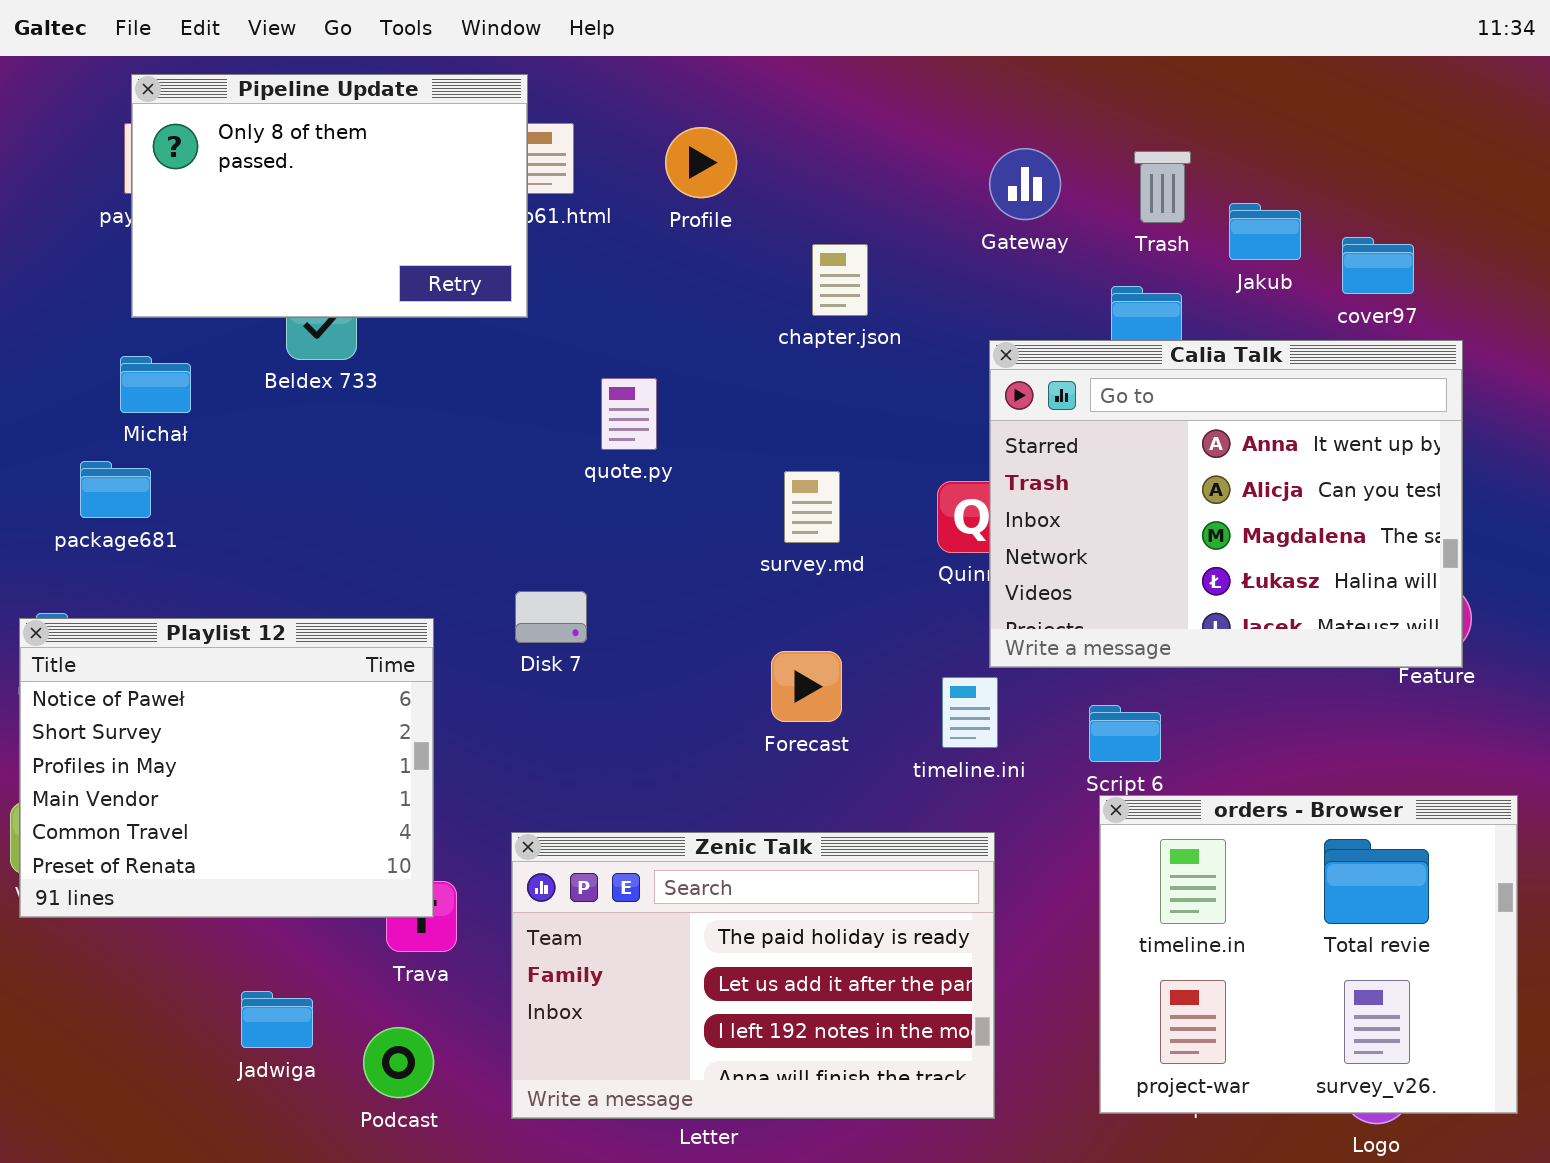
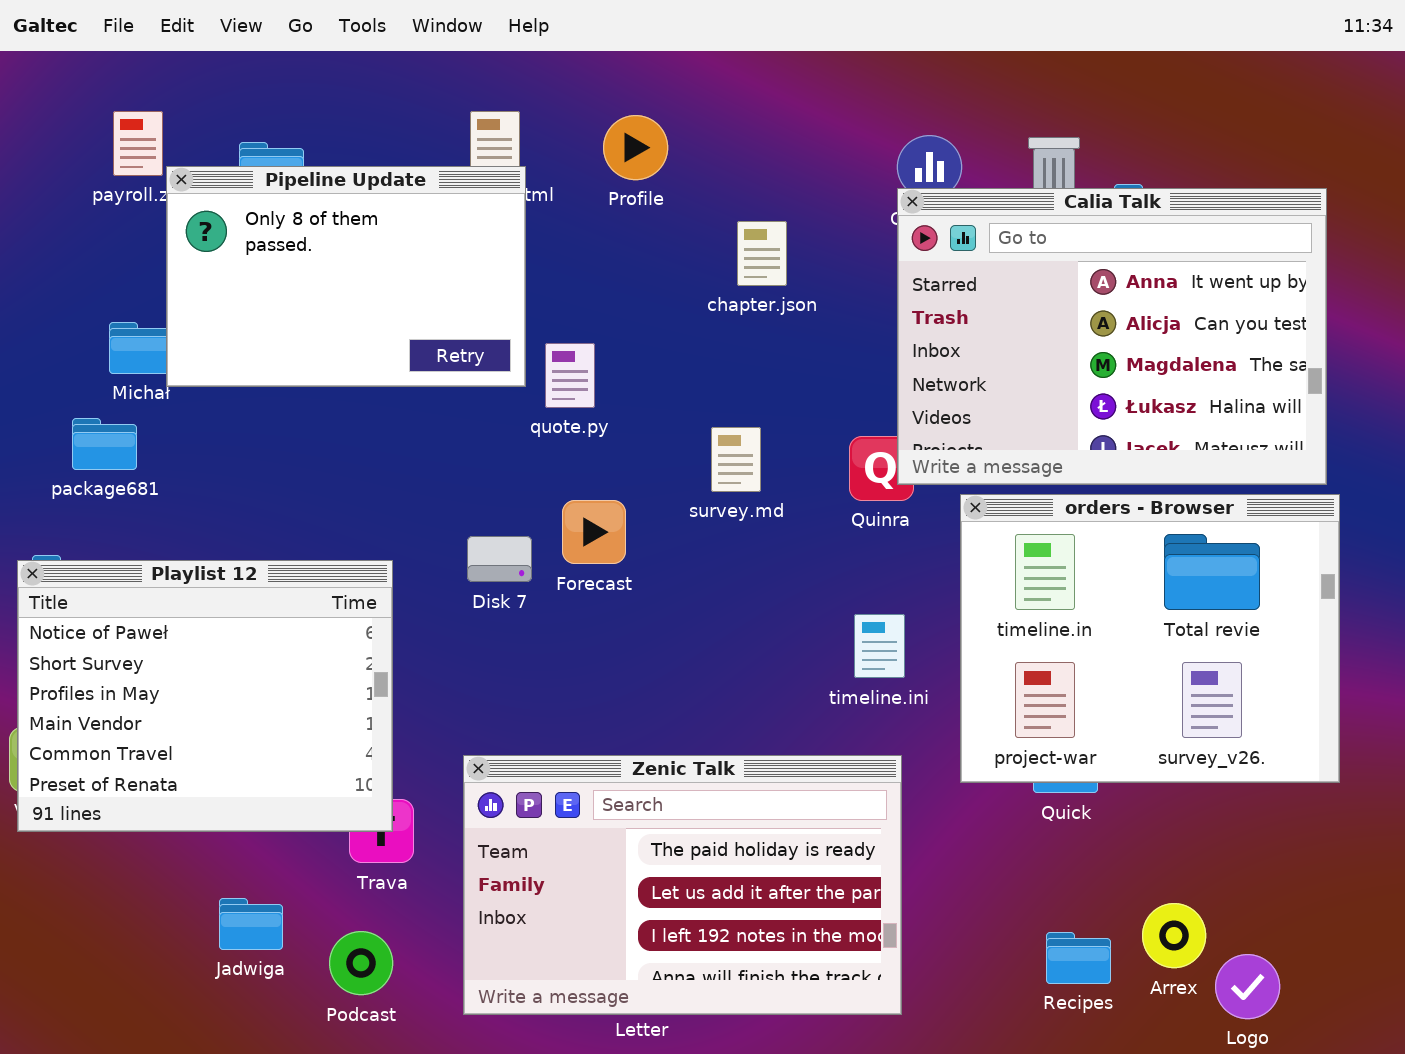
Pipeline Update: [131,74,528,318] -> [166,166,526,387], moved
Calia Talk: [989,340,1463,668] -> [897,188,1327,485], moved
Forecast: [771,651,842,722] -> [562,500,626,564], moved
orders - Browser: [1099,795,1518,1114] -> [960,494,1340,783], moved

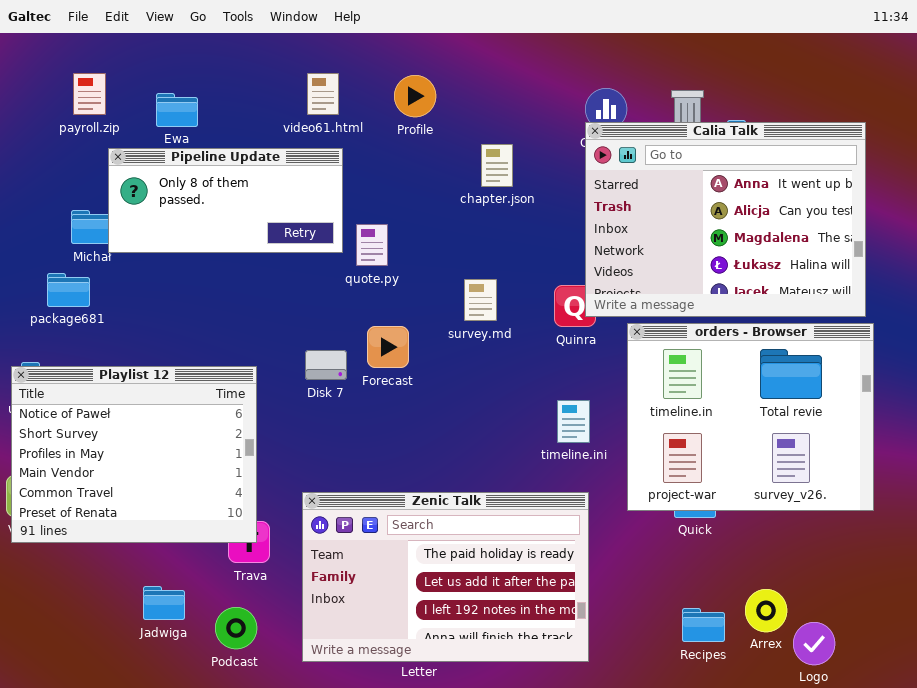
Pipeline Update: [166,166,526,387] -> [108,148,343,253], resized

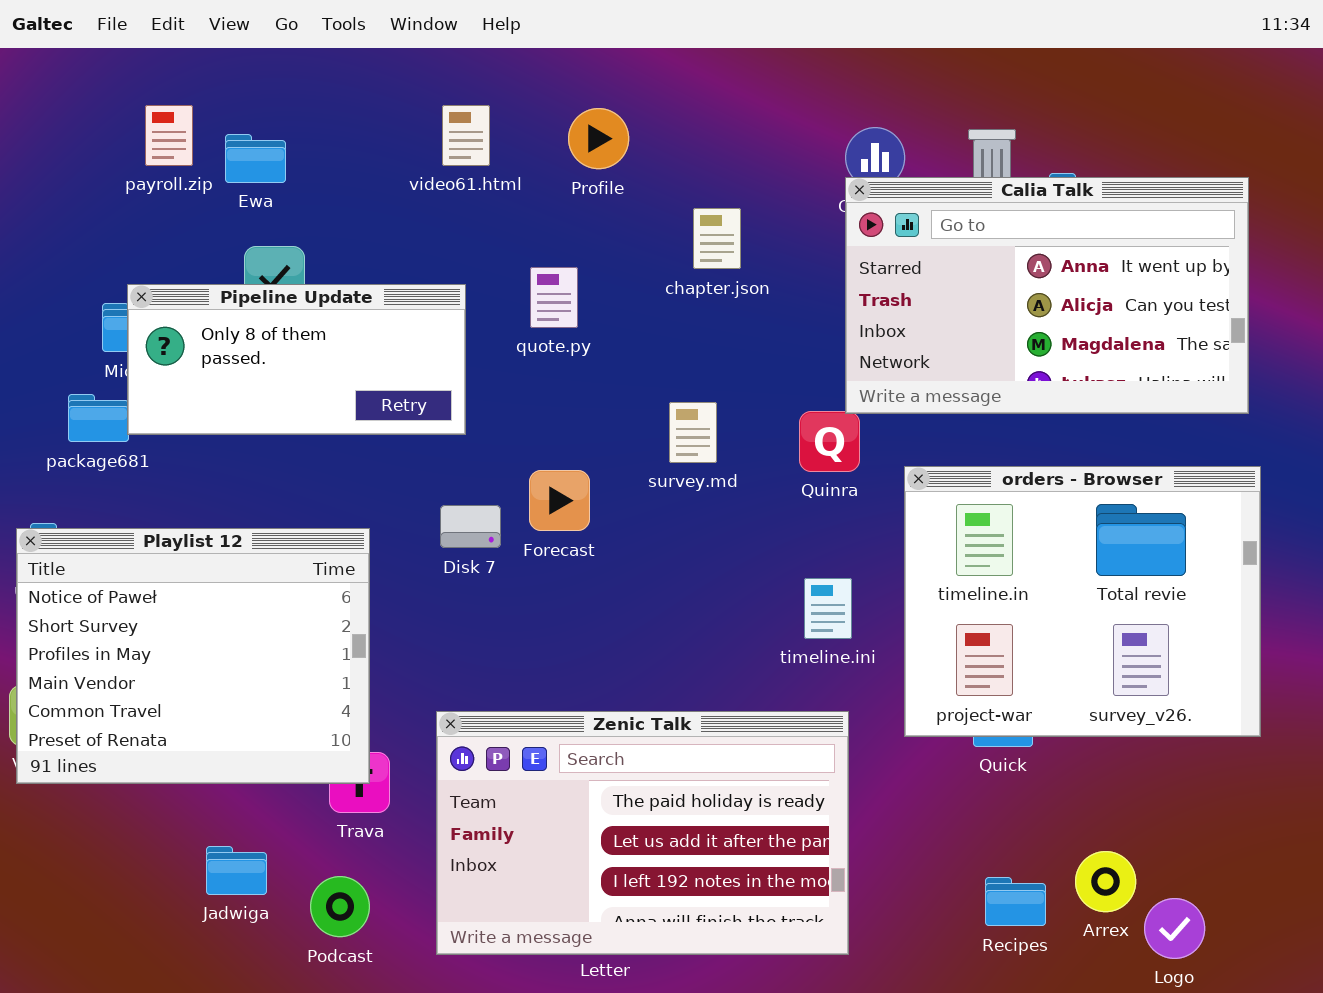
payroll.zip: [73,73,106,115] -> [145,105,193,166], moved
Calia Talk: [585,122,866,317] -> [845,177,1249,414], resized
Pipeline Update: [108,148,343,253] -> [127,284,466,435], moved
quote.py: [356,224,388,266] -> [530,267,578,328], moved

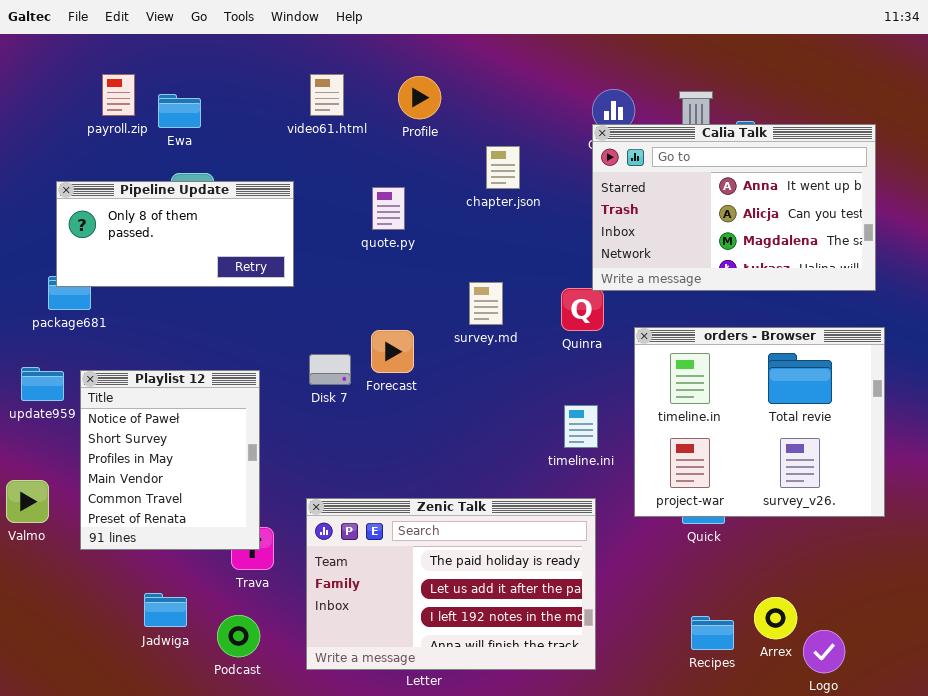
Pipeline Update: [127,284,466,435] -> [56,181,294,287], moved
Playlist 12: [16,528,370,784] -> [80,370,260,550], resized

